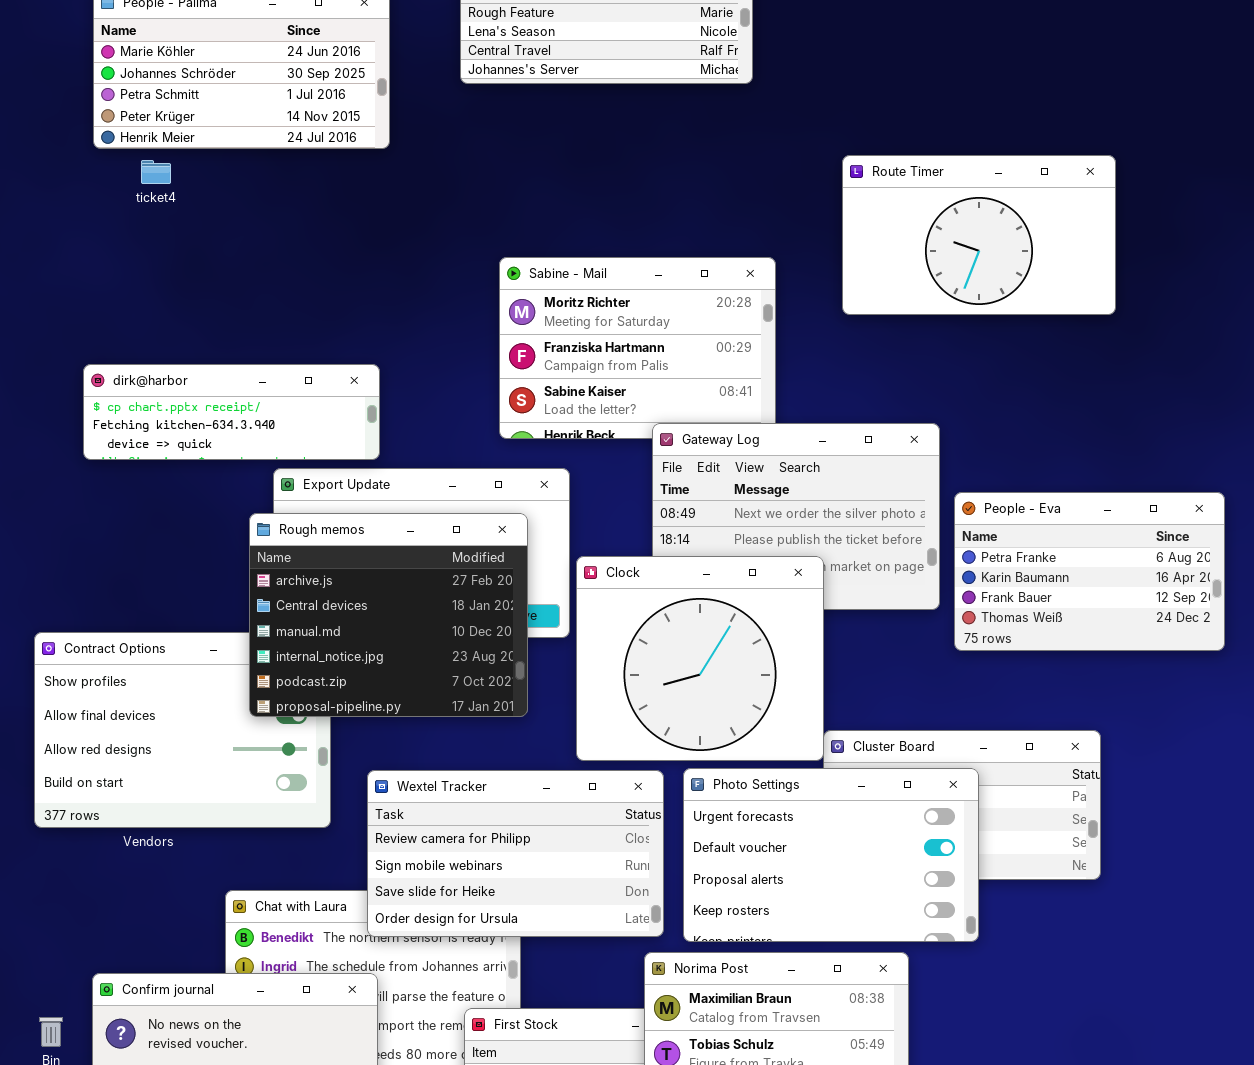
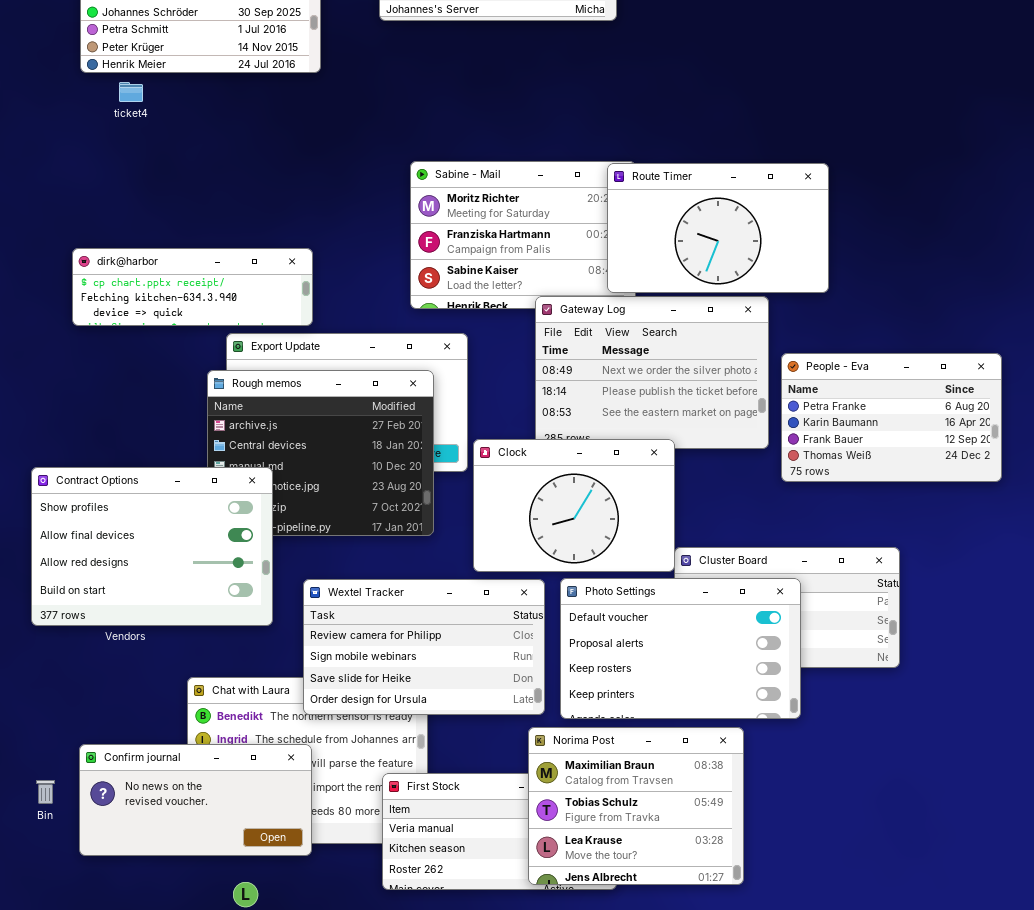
Route Timer: [842,155,1116,315] -> [607,163,829,293], moved
Clock: [576,556,824,761] -> [473,439,675,572], resized
Contract Options: [34,632,331,828] -> [31,467,273,626], raised
Photo Settings: [683,768,979,942] -> [560,578,801,719], scrolled down 1 row

